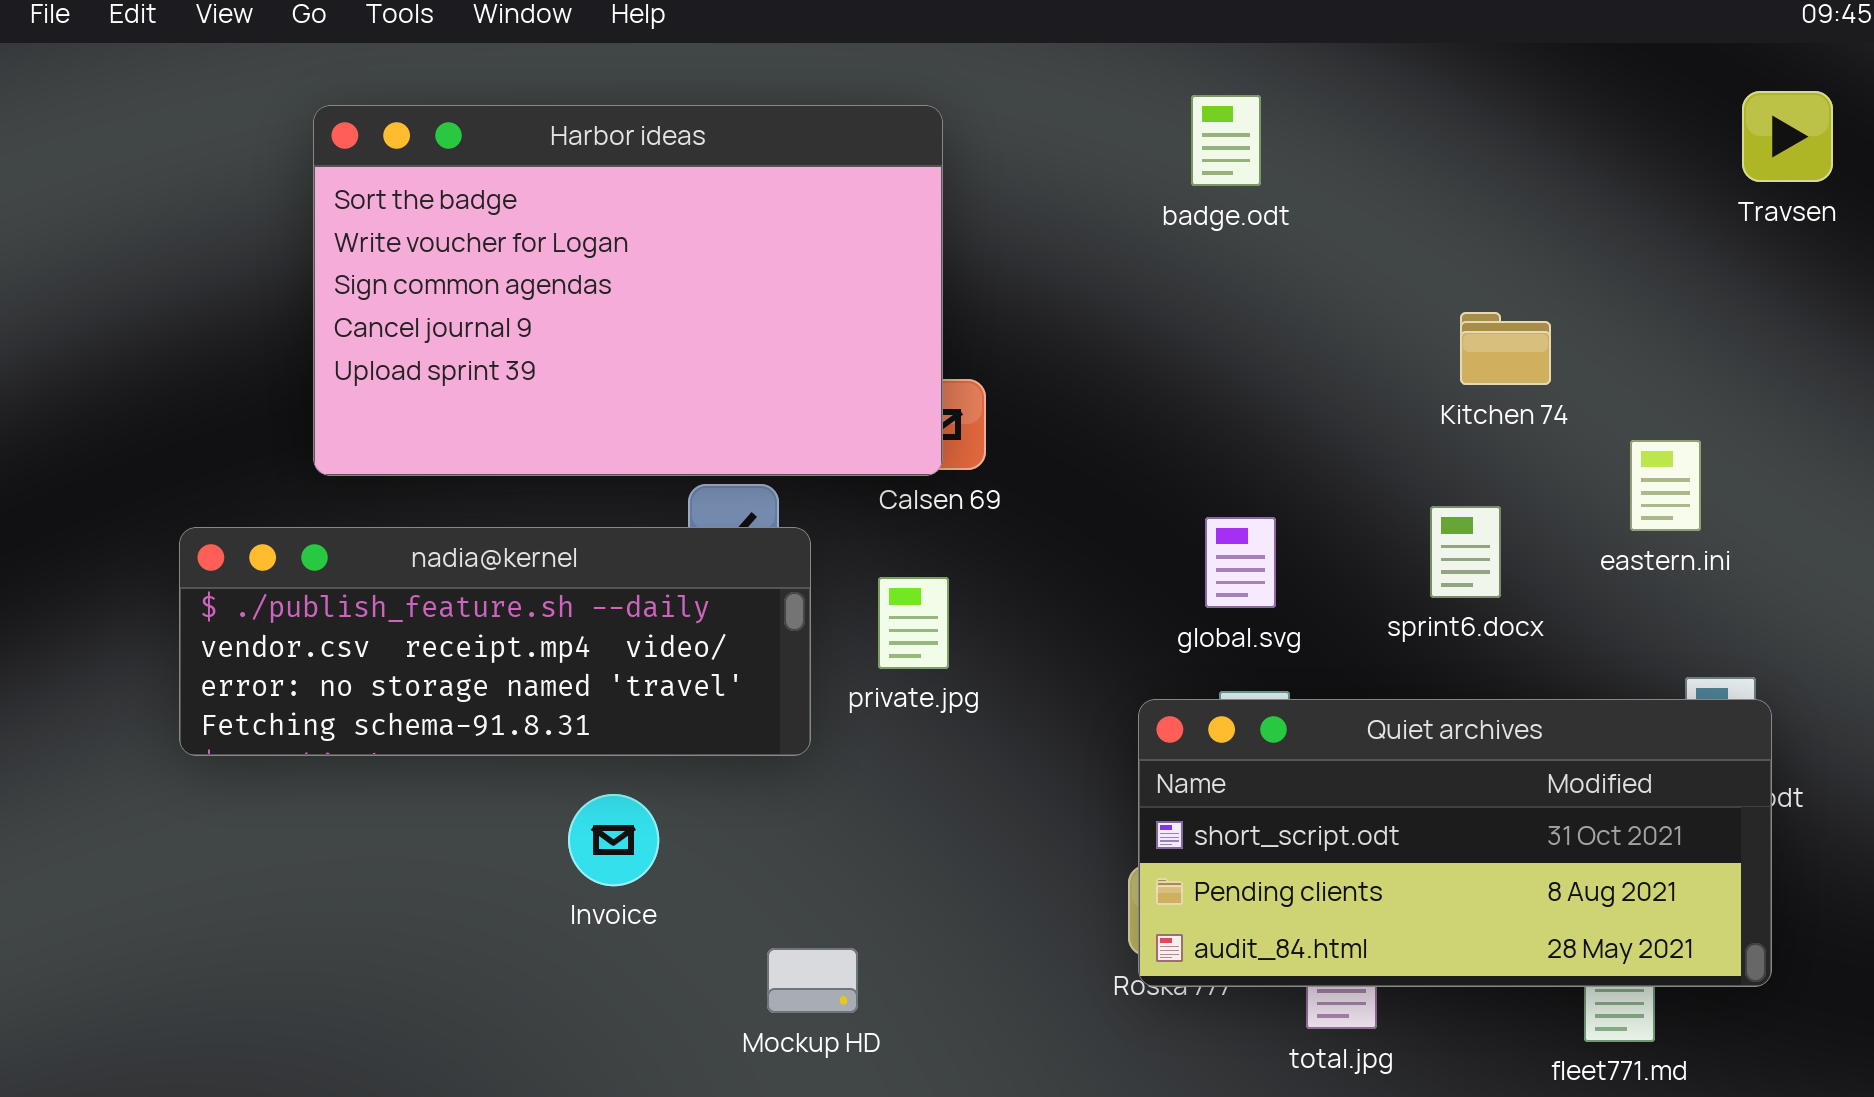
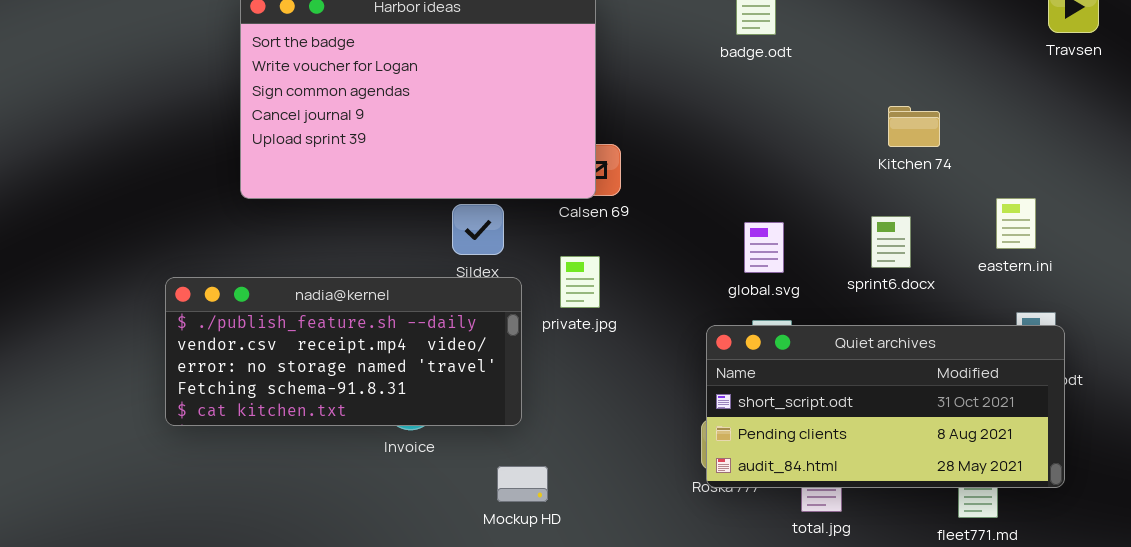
eastern.ini: [1630,440,1701,531] -> [996,198,1036,249], moved
nadia@kernel: [179,527,811,756] -> [165,277,522,426], moved, resized

